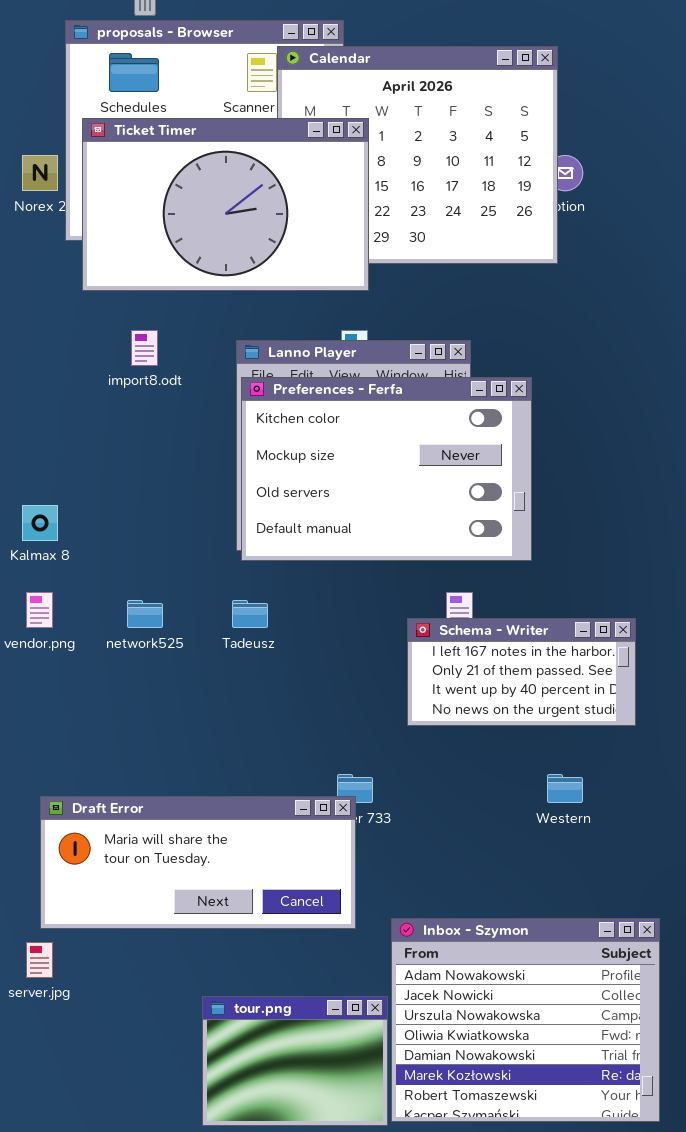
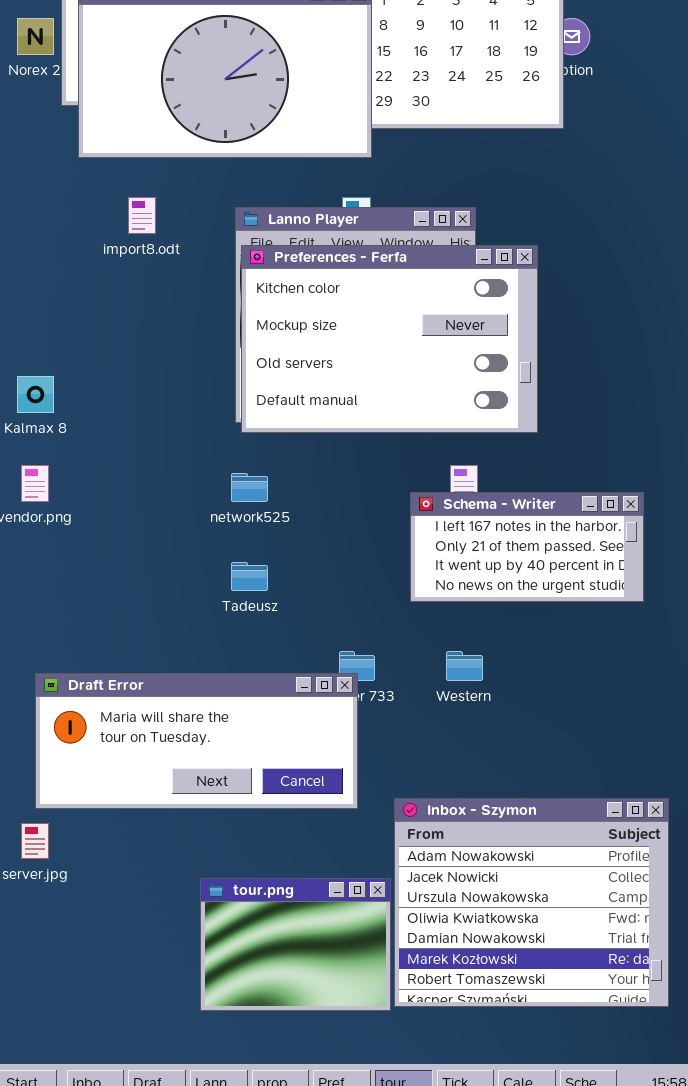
network525: [127,600,163,628] -> [231,473,268,502], moved
Tadeusz: [232,600,268,628] -> [231,562,268,591], moved
Western: [547,774,583,803] -> [446,651,483,681], moved

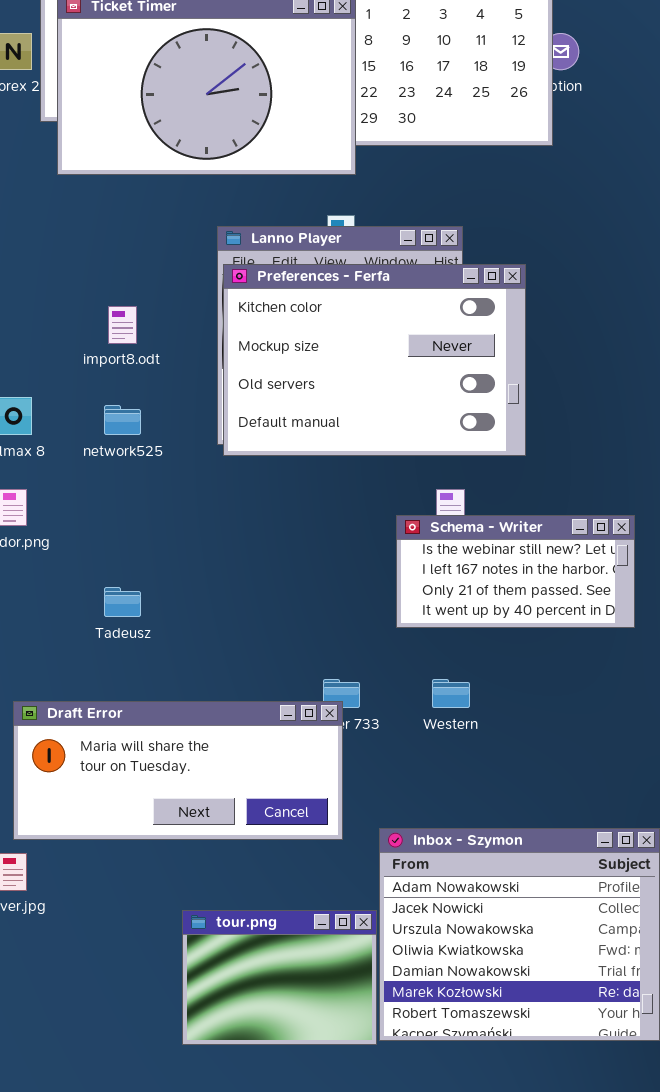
import8.odt: [128,197,156,234] -> [108,306,137,344], moved
network525: [231,473,268,502] -> [104,405,141,435], moved
Schema - Writer: [410,492,644,602] -> [396,515,635,628], scrolled up 1 row
Tadeusz: [231,562,268,591] -> [104,587,141,617], moved

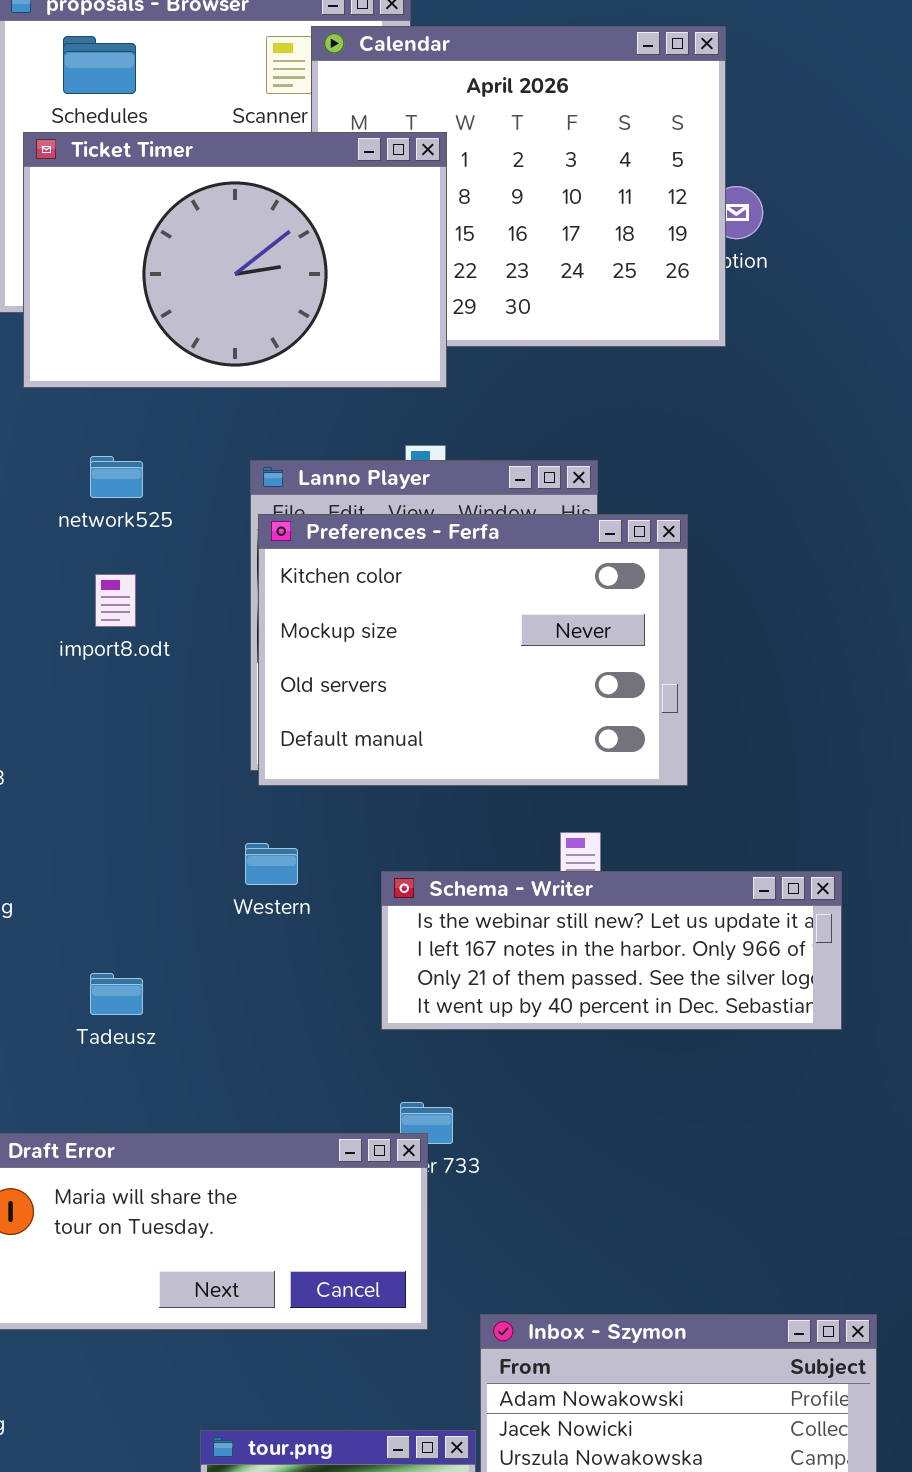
network525: [104,405,141,435] -> [90,456,143,498], moved
Schema - Writer: [396,515,635,628] -> [381,871,842,1030], resized
Western: [432,679,470,708] -> [245,843,298,885], moved

